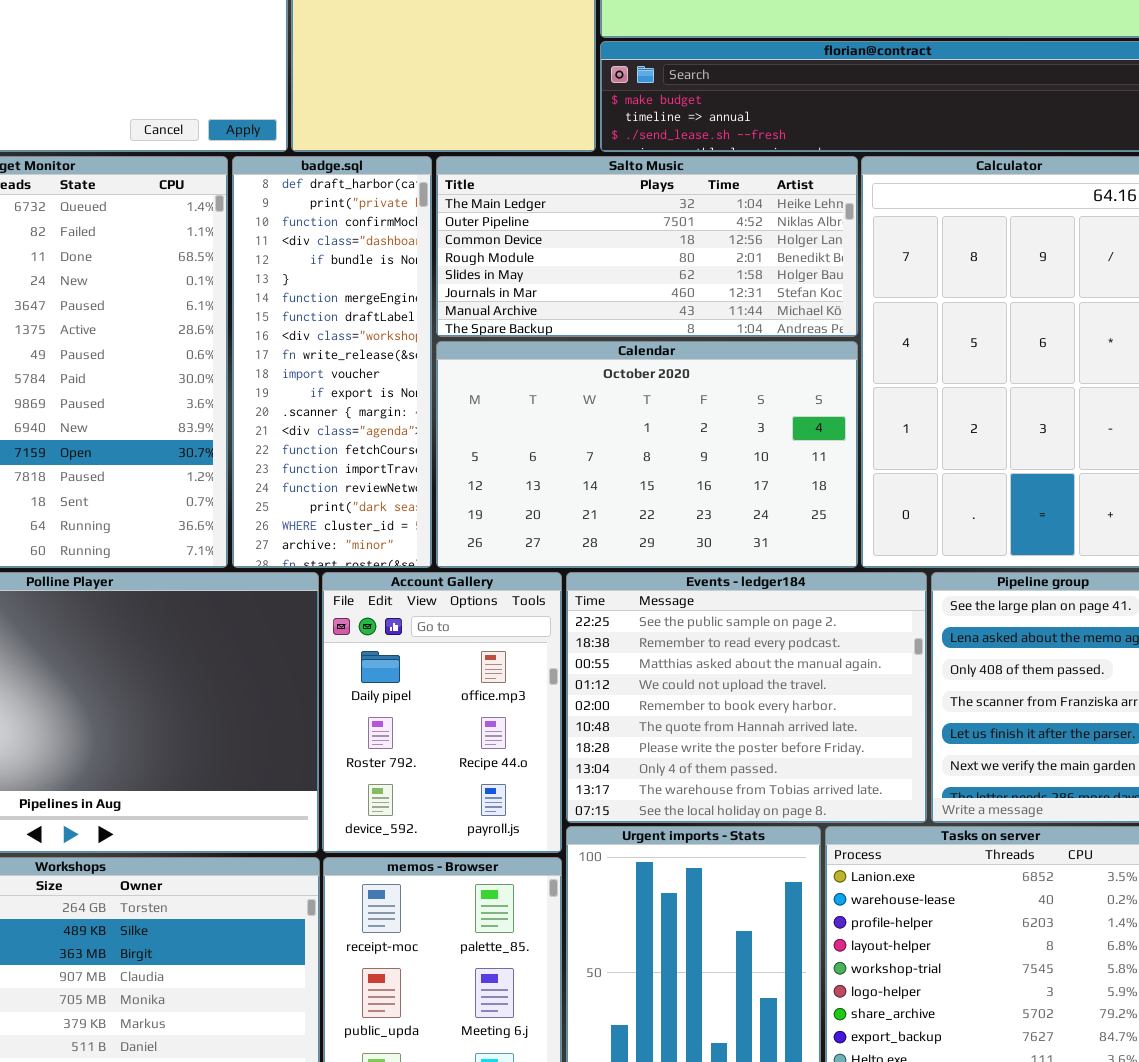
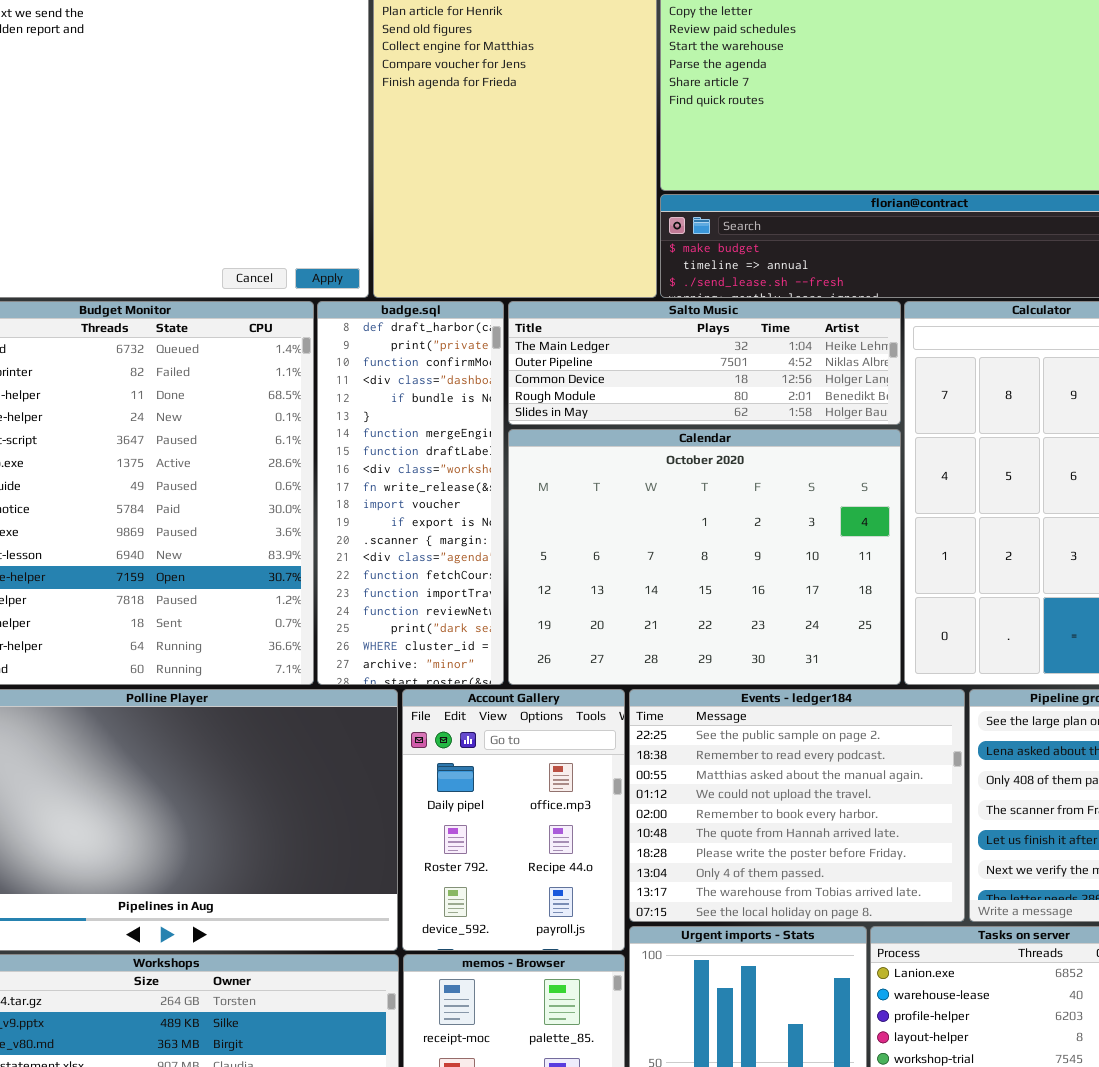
Salto Music: [436,156,858,337] -> [508,301,901,425], resized
Calendar: [436,341,858,568] -> [508,429,901,685], resized

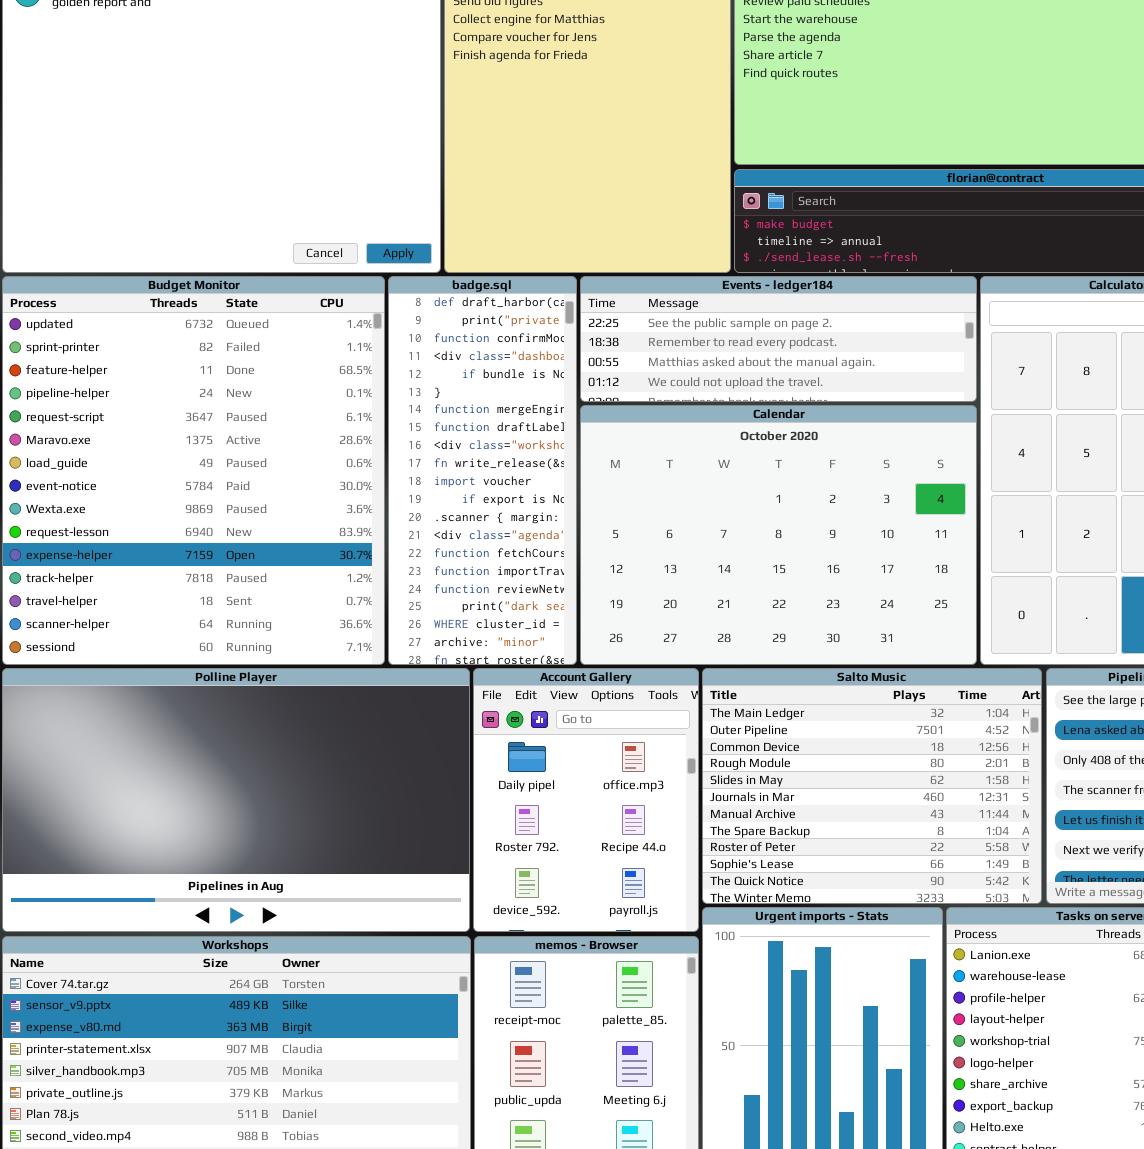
Salto Music: [508,301,901,425] -> [702,668,1042,904], moved, resized
Events - ledger184: [629,689,965,922] -> [580,276,977,402], moved, resized

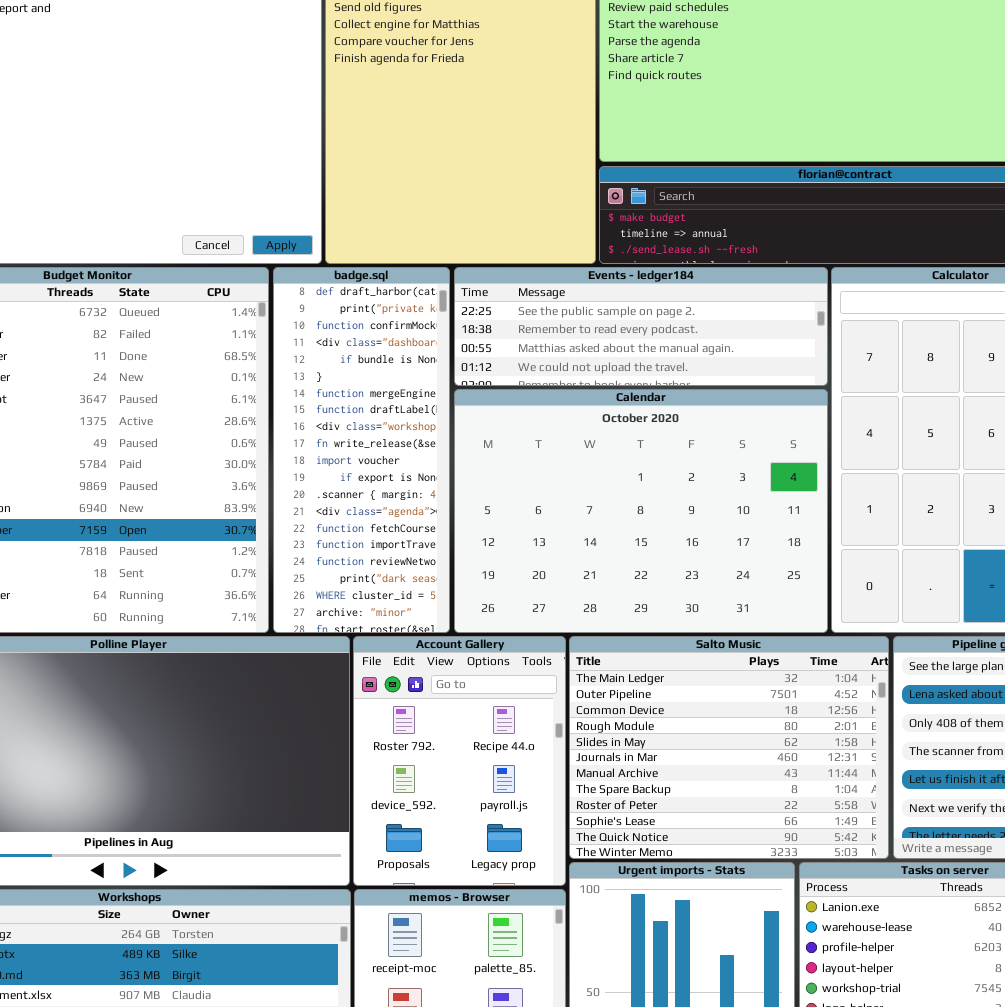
Account Gallery: [473,668,699,932] -> [353,636,566,886], scrolled down 1 row

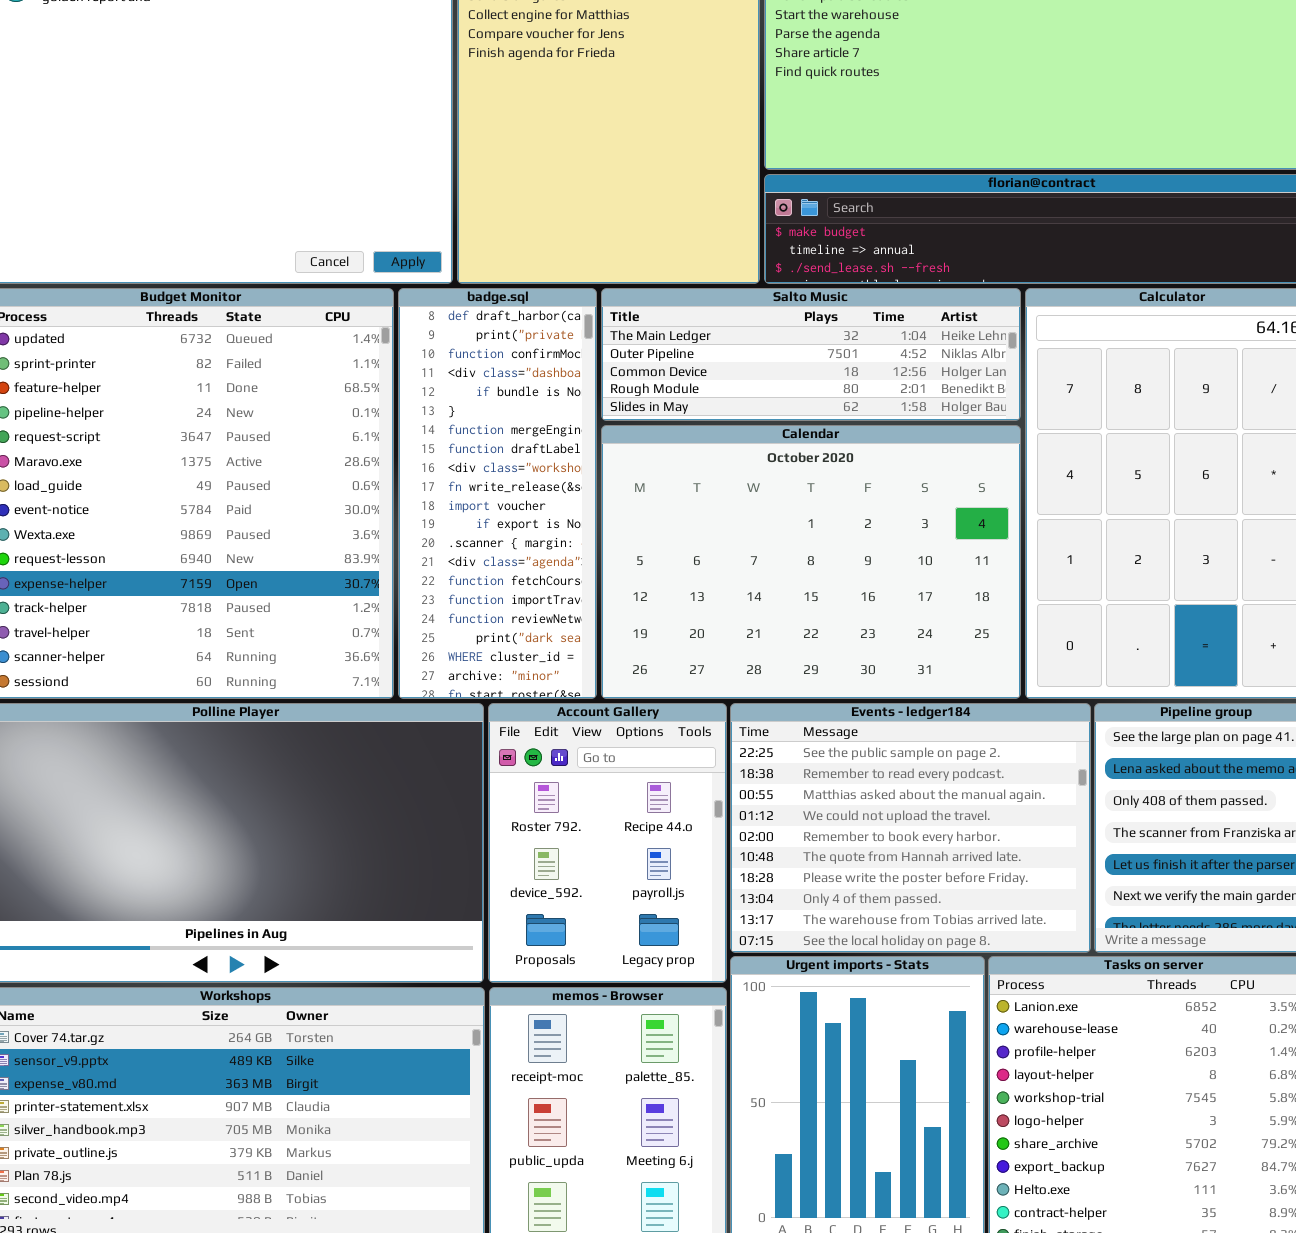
Events - ledger184: [454,267,828,386] -> [730,703,1091,953], moved, resized
Salto Music: [569,636,889,859] -> [601,288,1021,421], moved, resized

